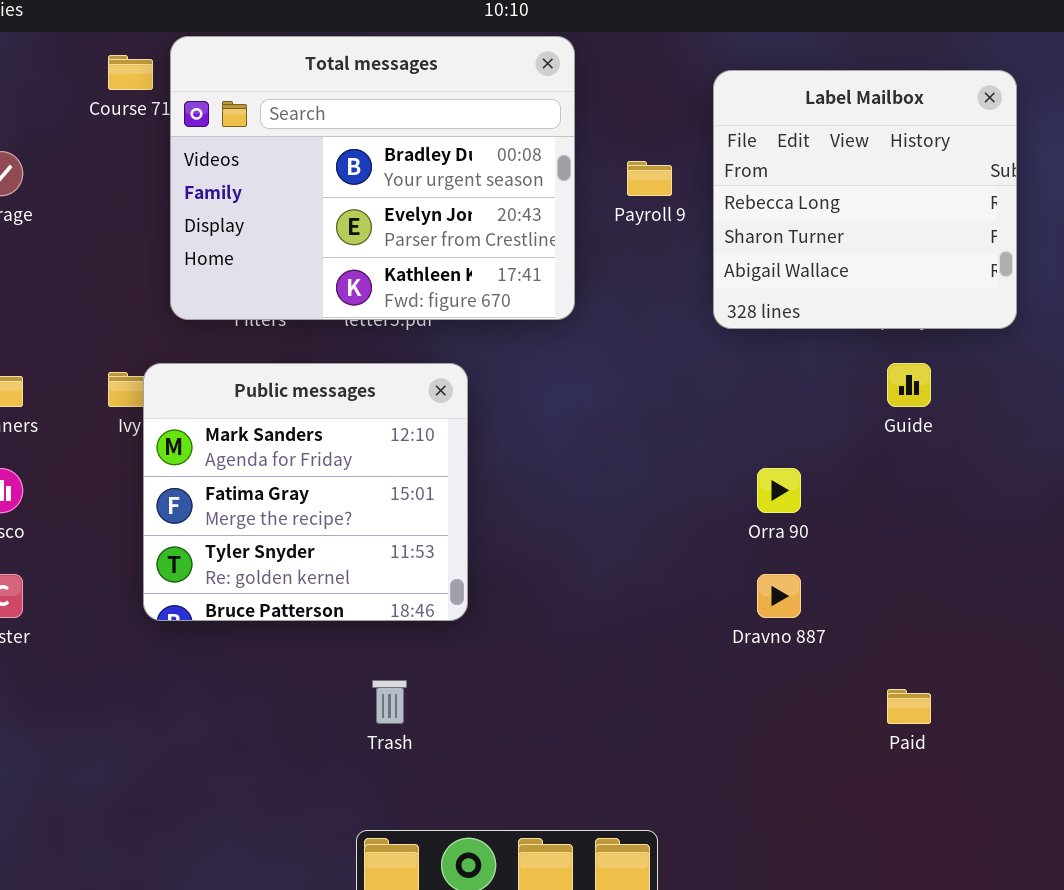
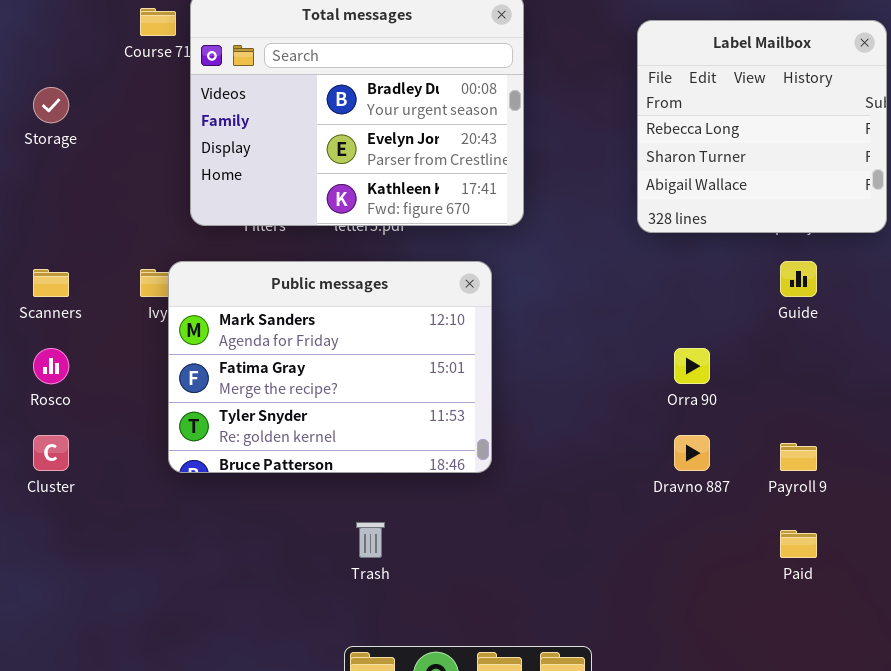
Payroll 9: [627,161,672,196] -> [780,443,817,471], moved
Public messages: [143,363,468,621] -> [168,261,492,473], resized

